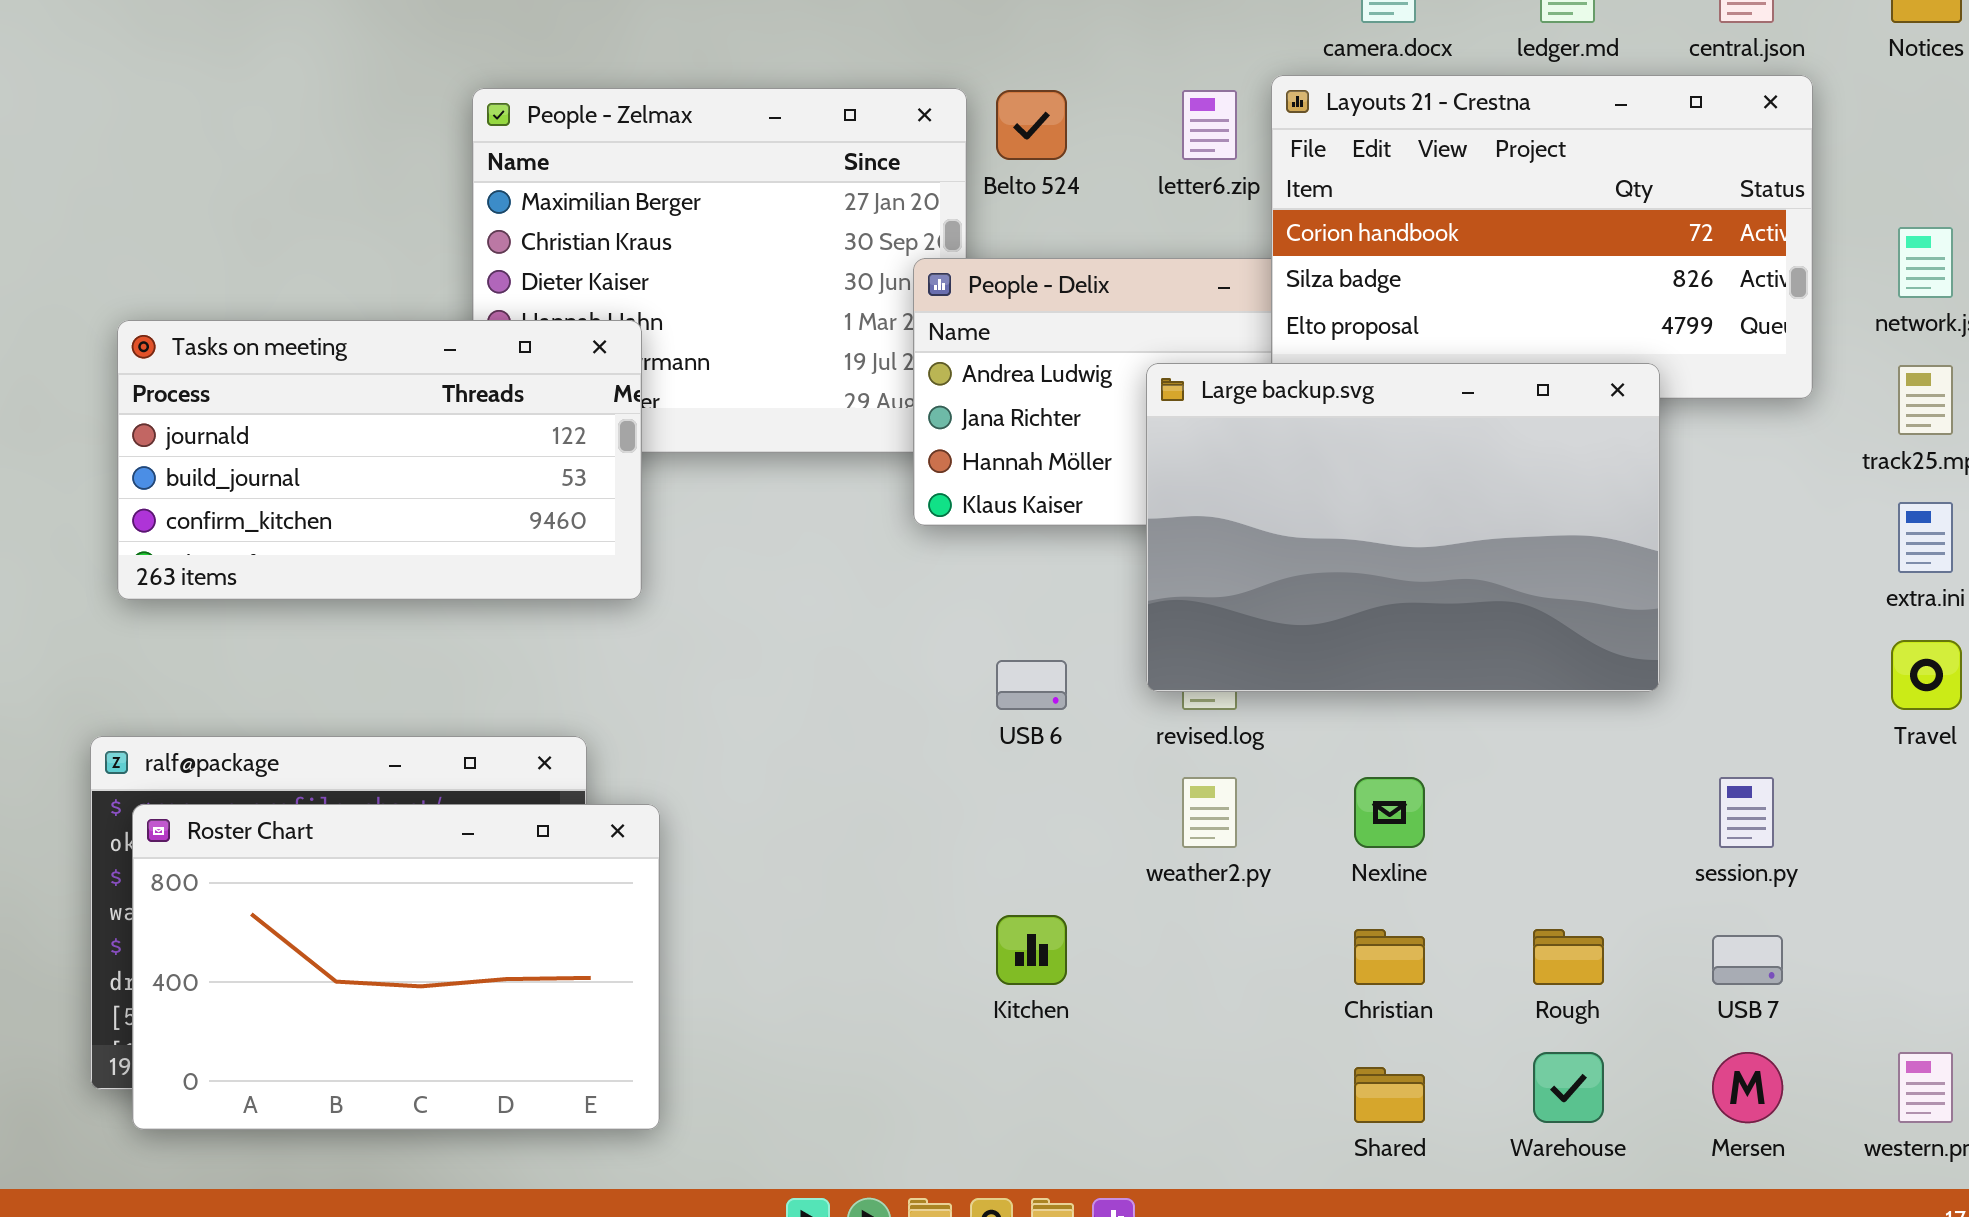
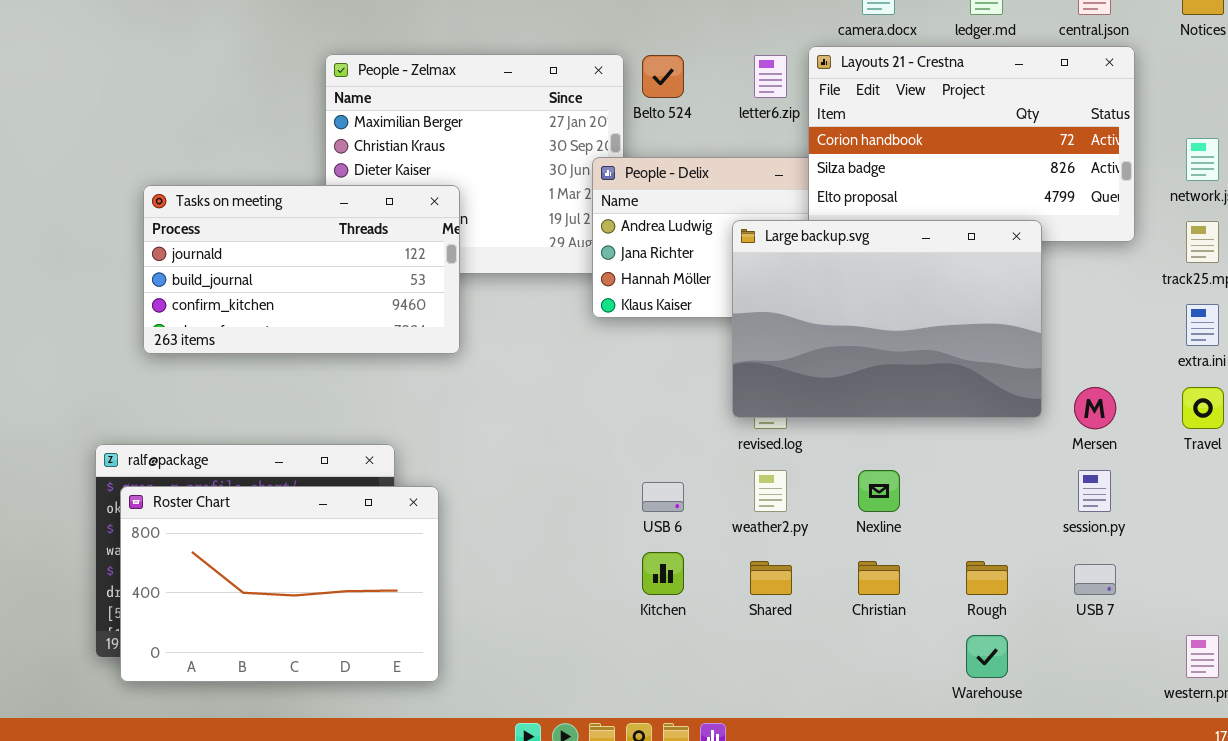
Tasks on meeting: [117,320,642,600] -> [143,185,460,354], moved
USB 6: [996,660,1067,710] -> [642,482,684,512], moved
Mersen: [1712,1052,1783,1123] -> [1074,387,1116,429], moved
Shared: [1354,1067,1425,1123] -> [750,561,792,595], moved

